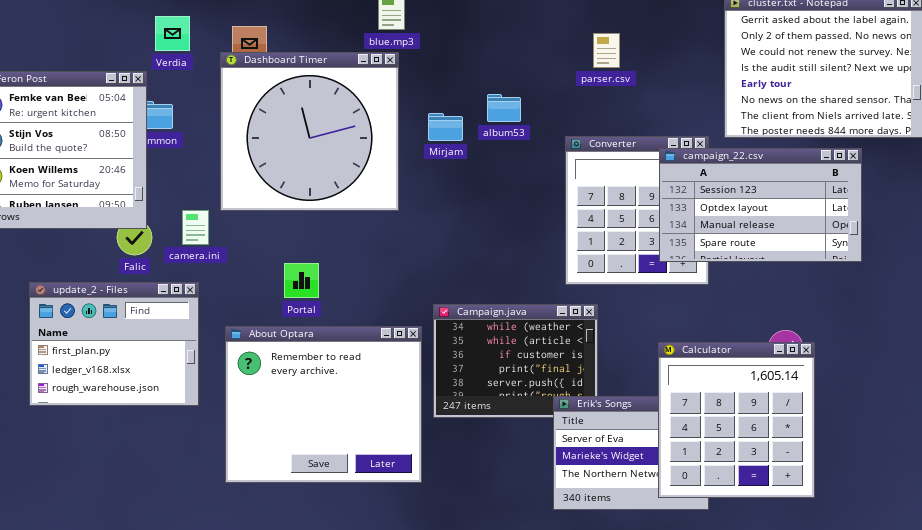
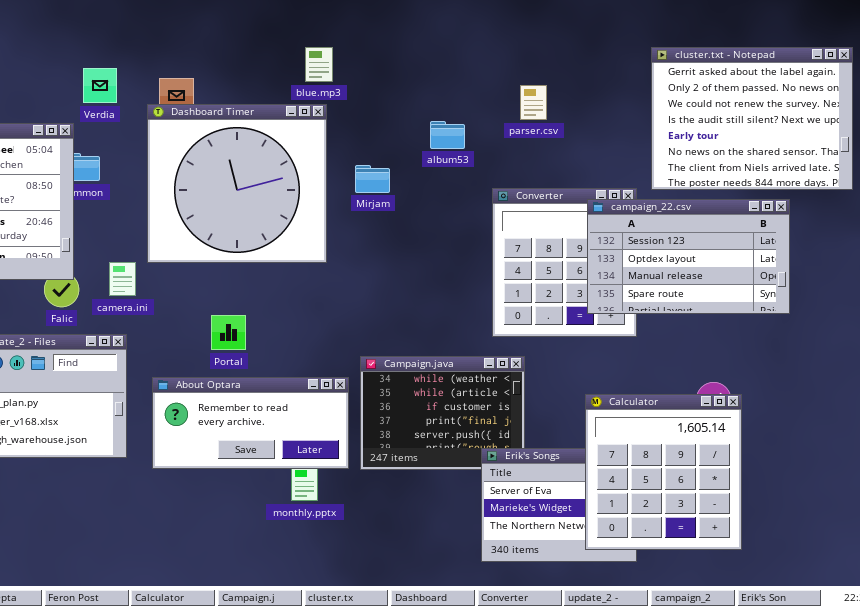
album53: [487,94,521,122] -> [430,121,465,149], moved
About Optara: [225,326,422,483] -> [152,377,349,469], resized

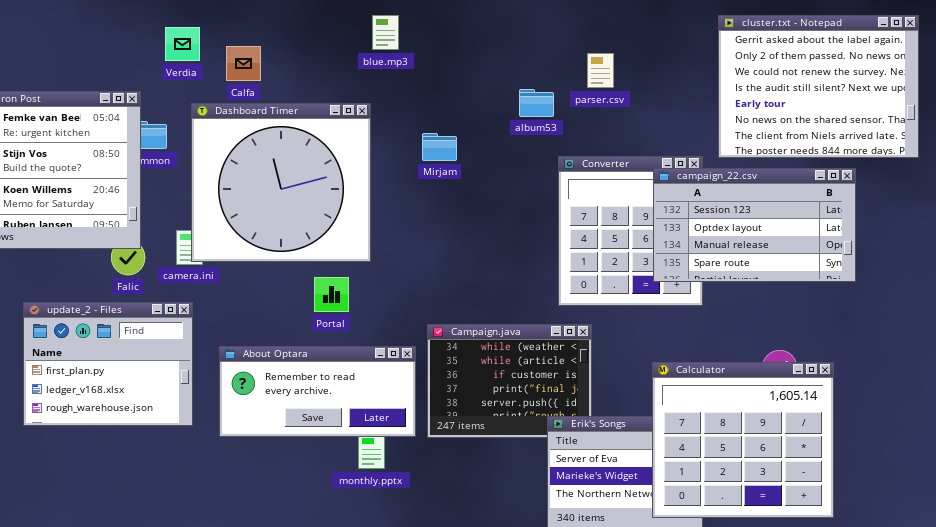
Verdia: [83,68,117,103] -> [165,27,200,61], moved
Dashboard Timer: [147,104,327,263] -> [191,103,371,262], moved
album53: [430,121,465,149] -> [519,89,554,117], moved
Portal: [211,315,246,350] -> [314,277,349,312], moved
Calculator: [585,394,742,550] -> [652,362,834,518], resized

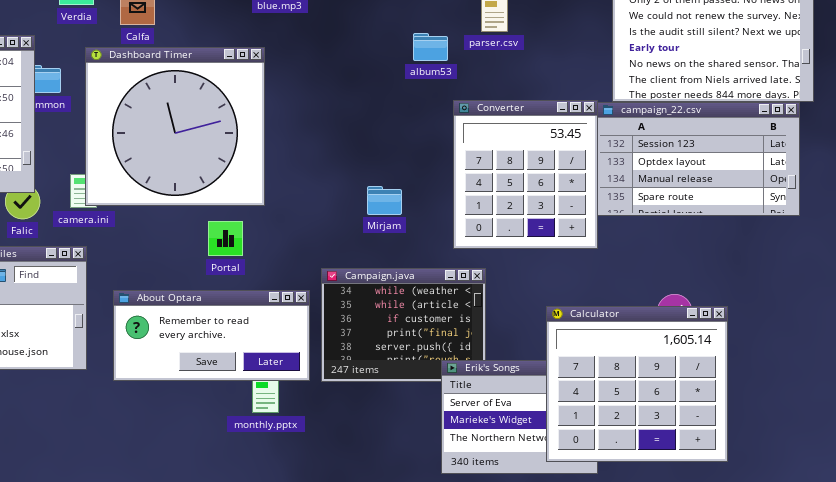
Mirjam: [422,133,457,161] -> [367,186,402,215], moved
campaign_22.csv: [653,168,856,282] -> [597,102,800,216], moved

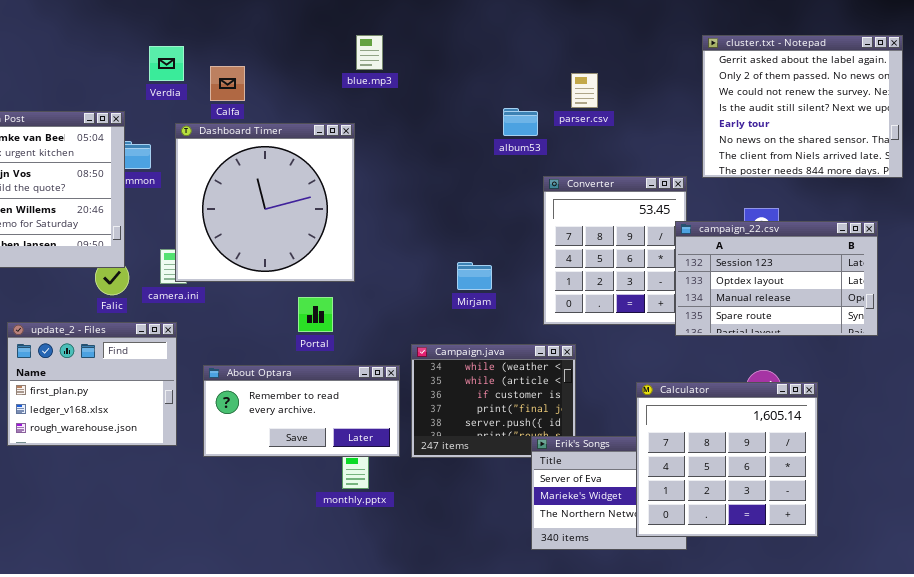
campaign_22.csv: [597,102,800,216] -> [675,221,878,336], moved

